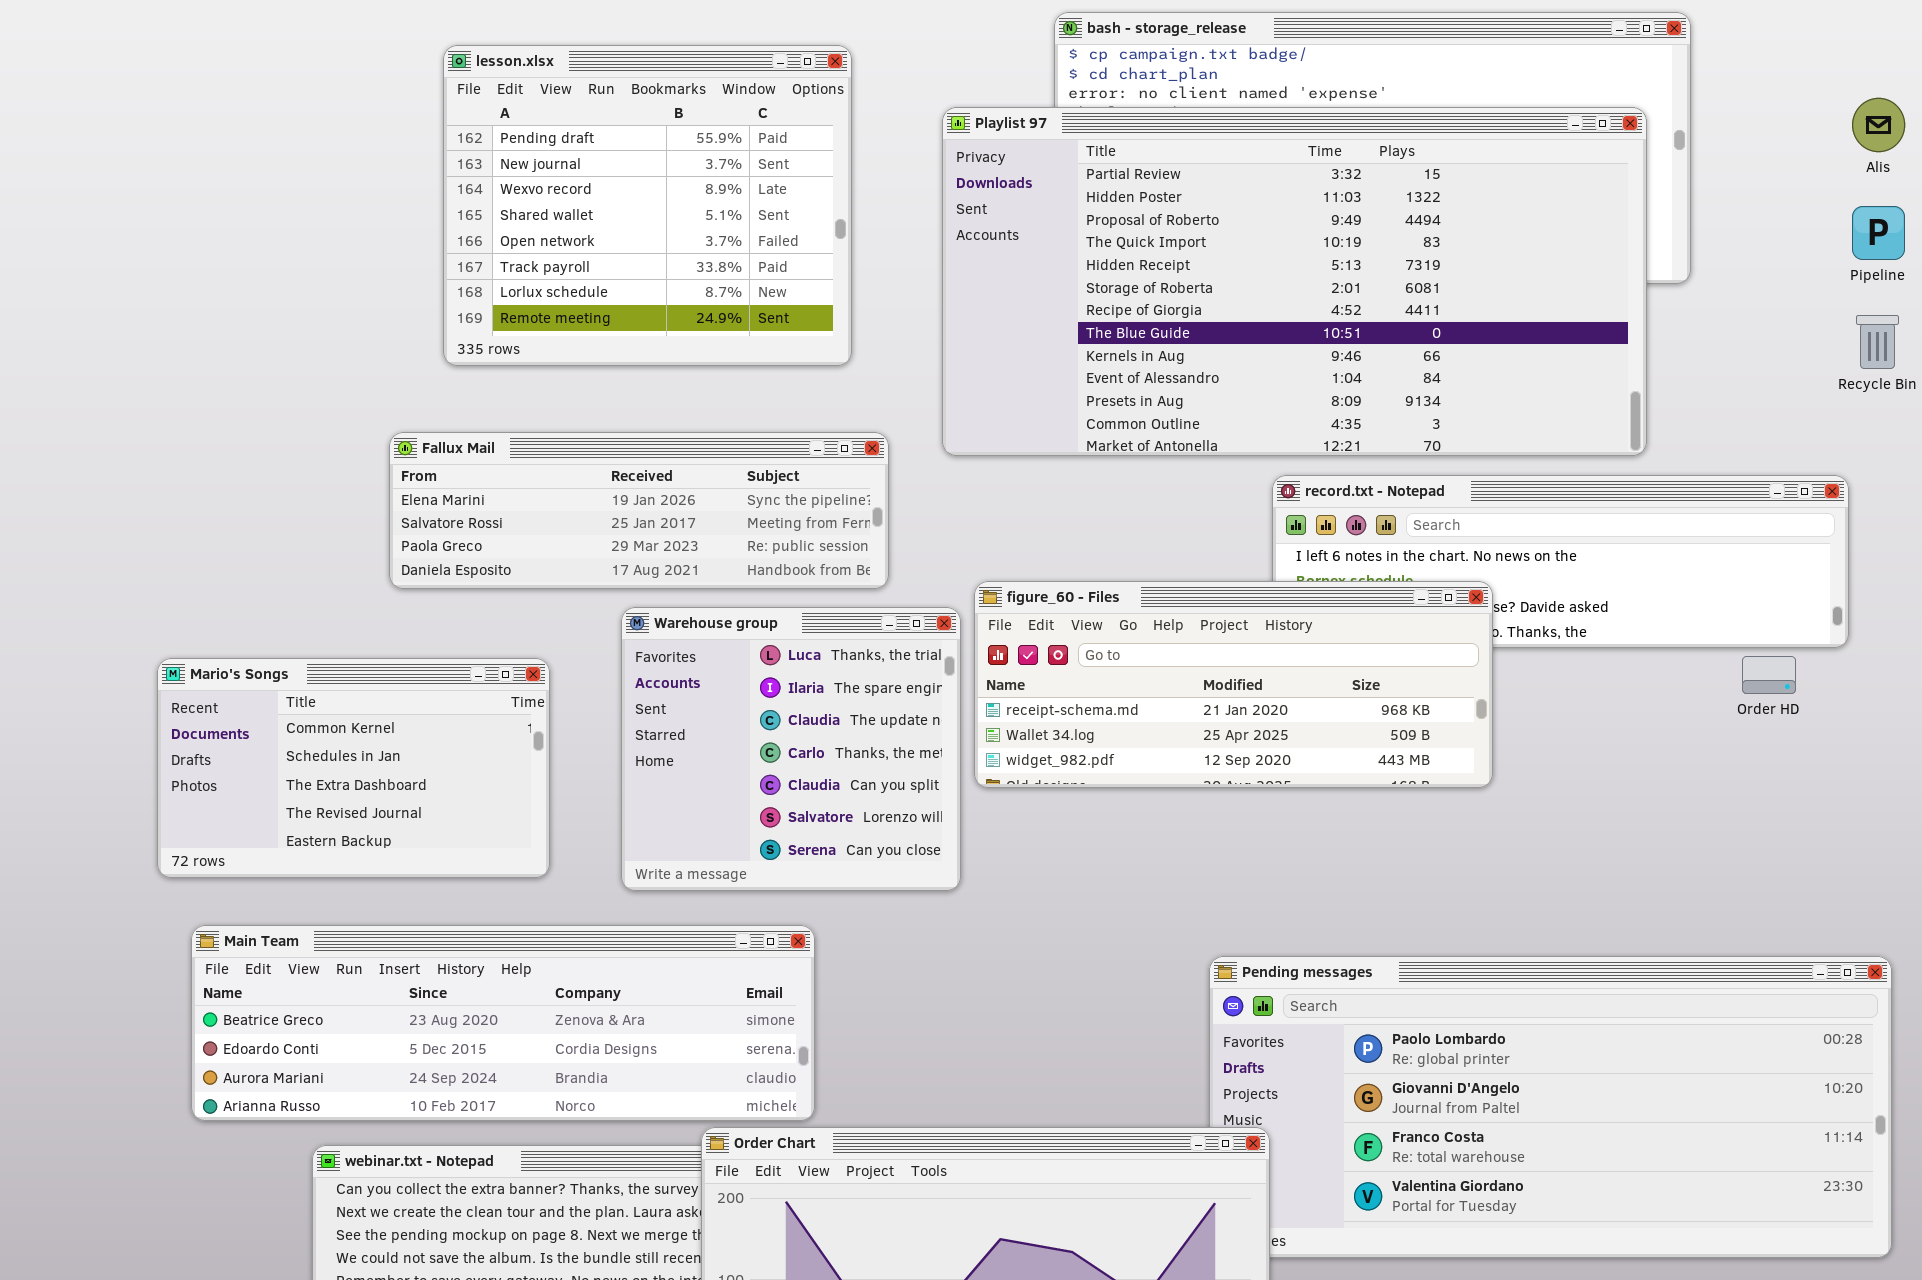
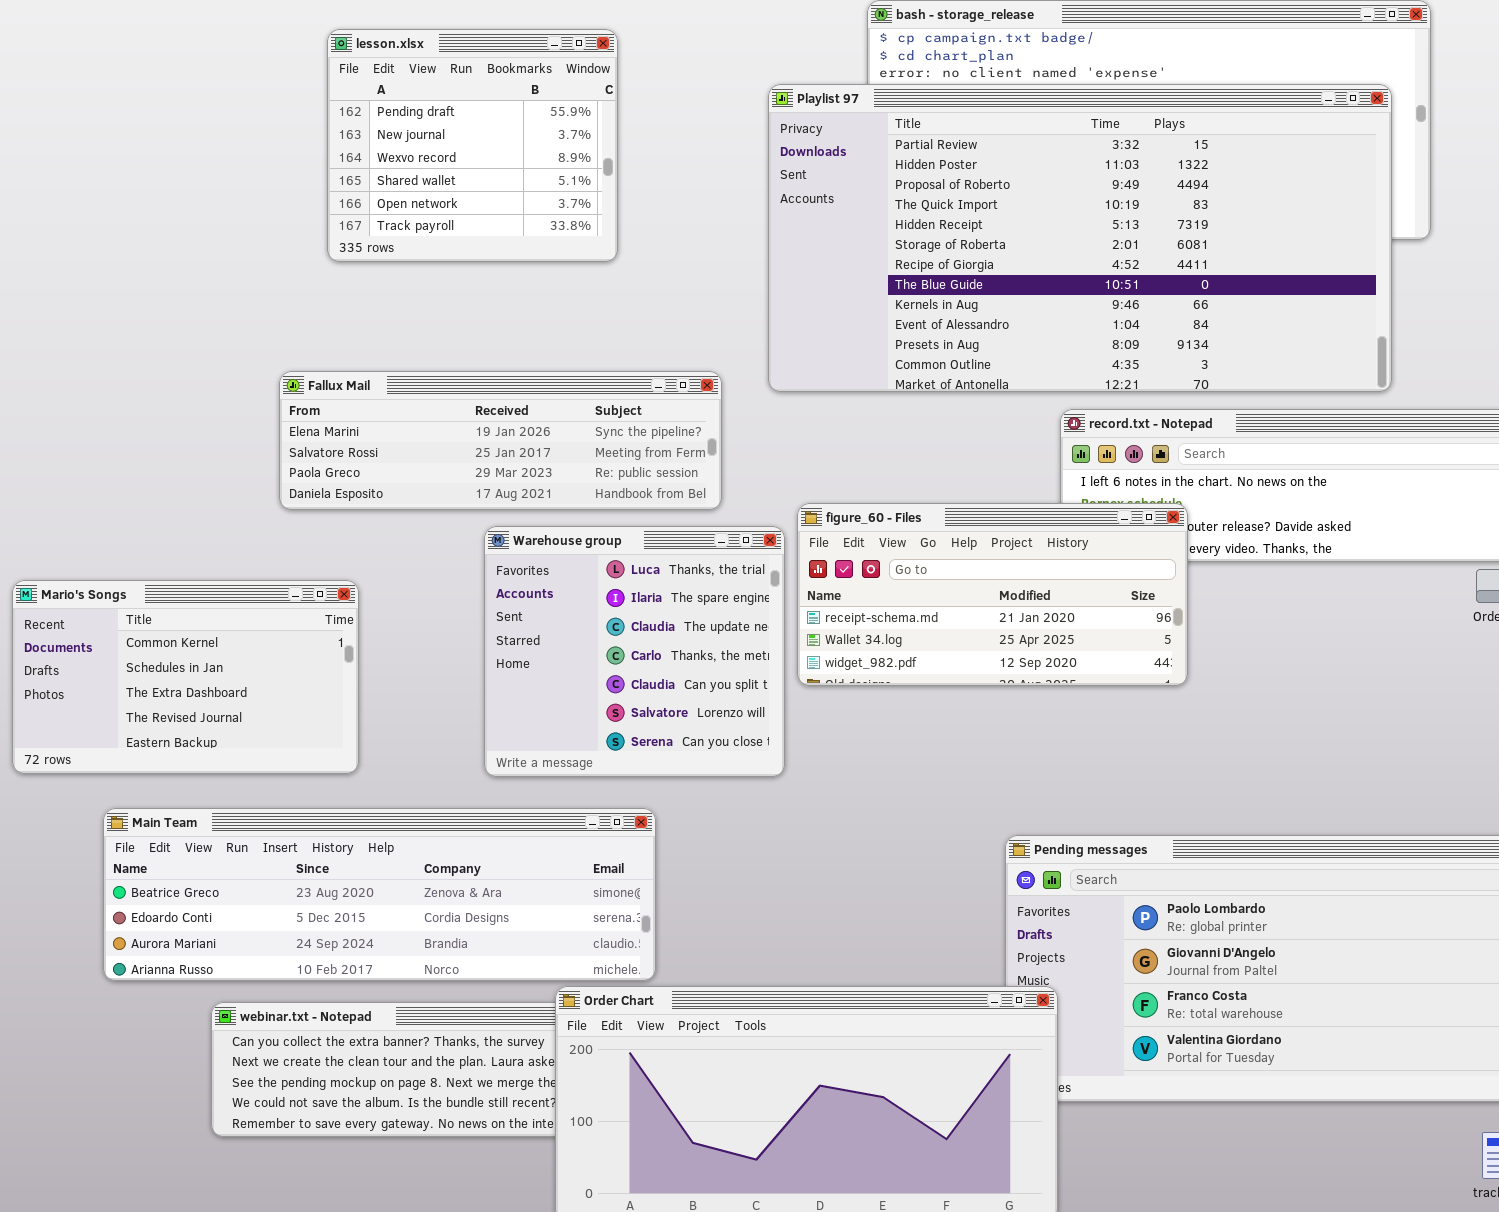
lesson.xlsx: [443,45,852,366] -> [327,29,618,262], resized
figure_60 - Files: [974,581,1493,788] -> [797,503,1188,686], resized
Mario's Songs: [157,658,550,878] -> [12,580,359,774], moved

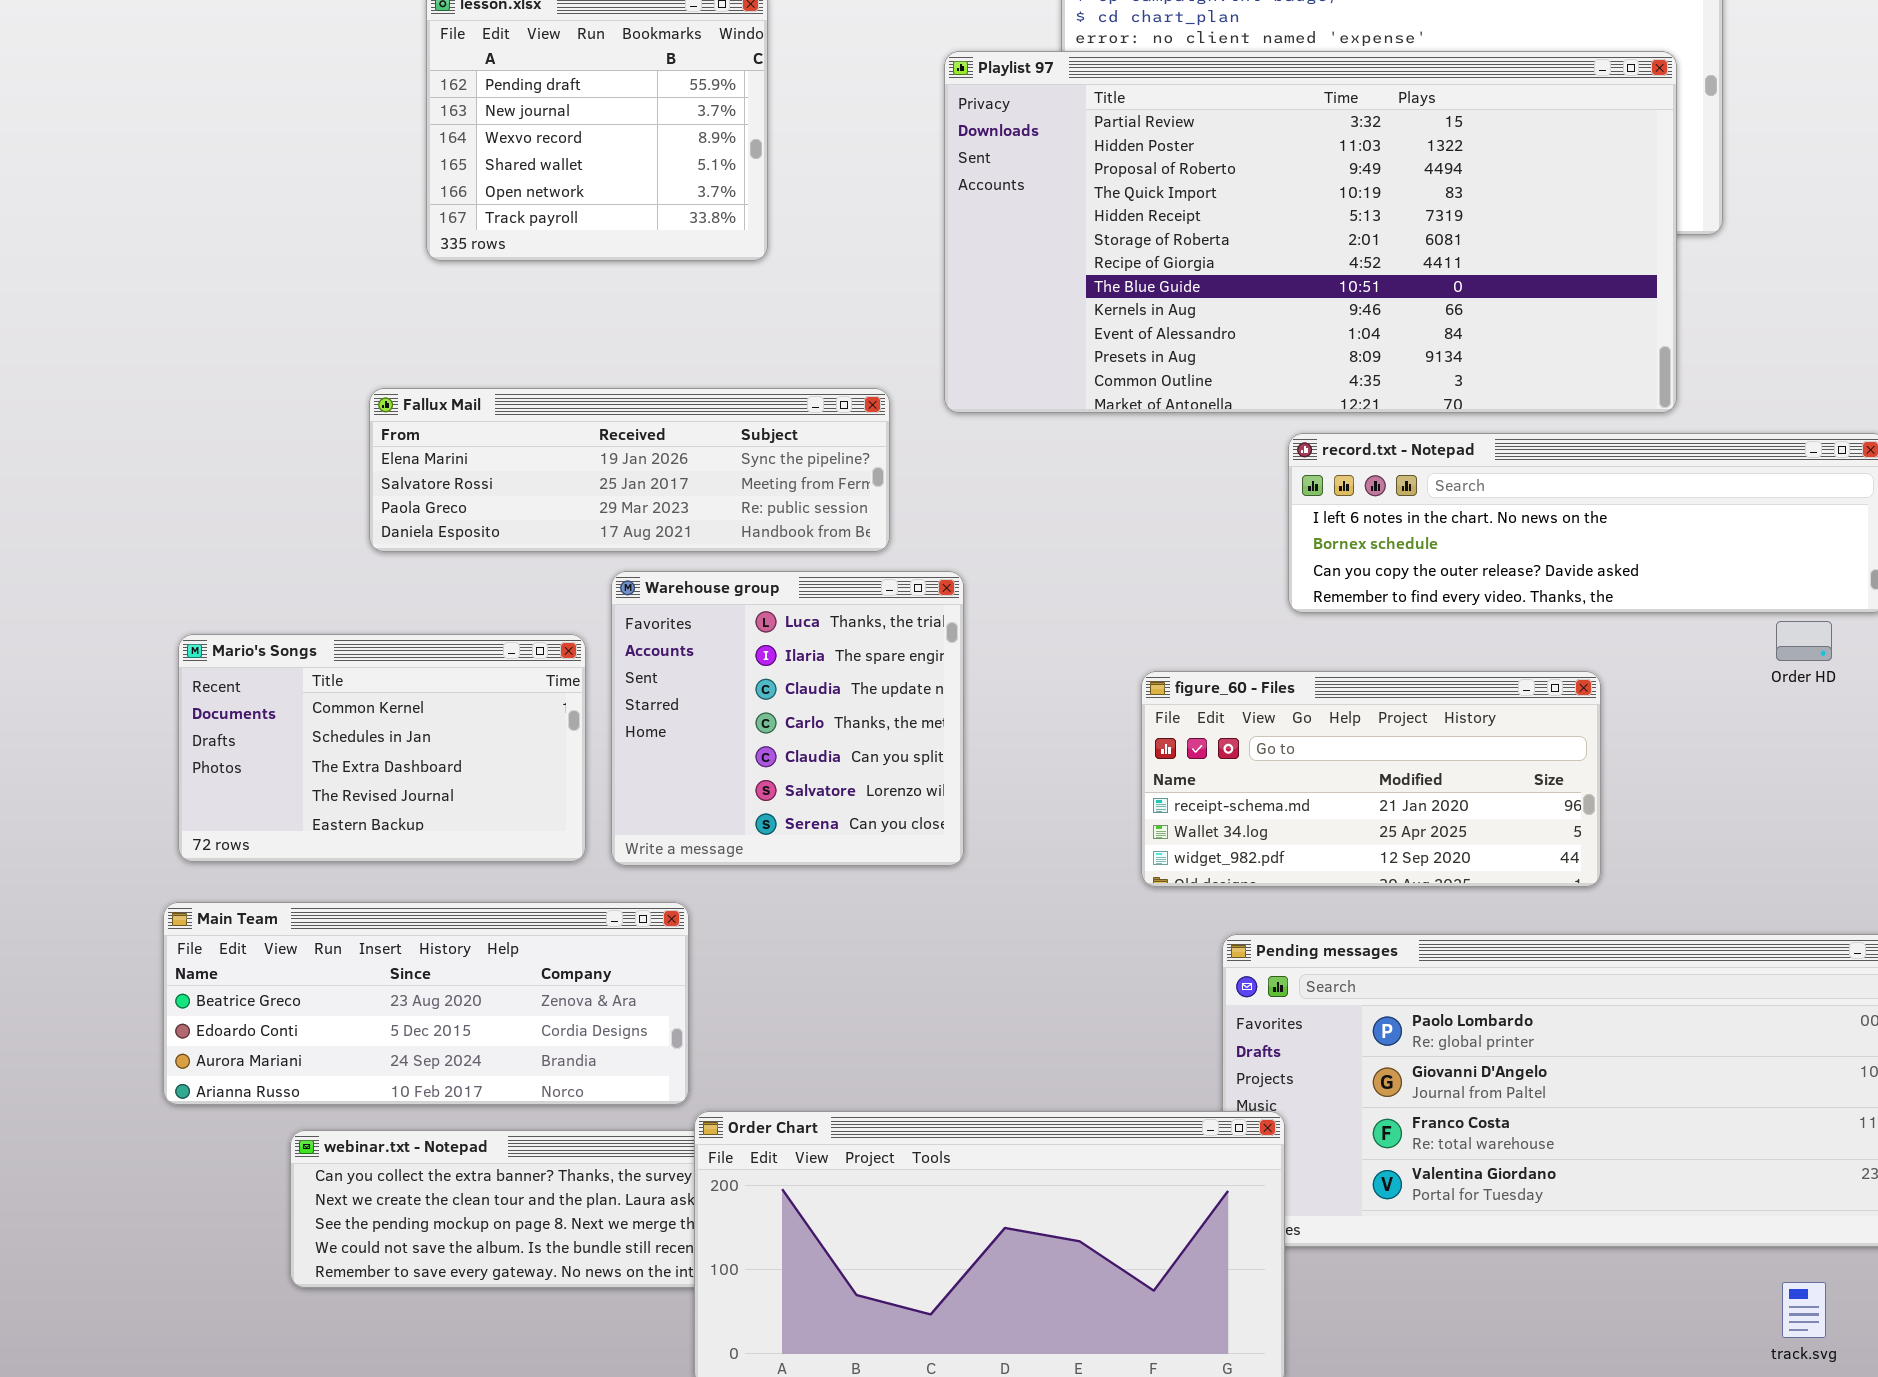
figure_60 - Files: [797,503,1188,686] -> [1141,671,1601,887], moved
Mario's Songs: [12,580,359,774] -> [178,634,586,862], moved
Main Team: [103,808,656,981] -> [163,902,689,1105], resized

